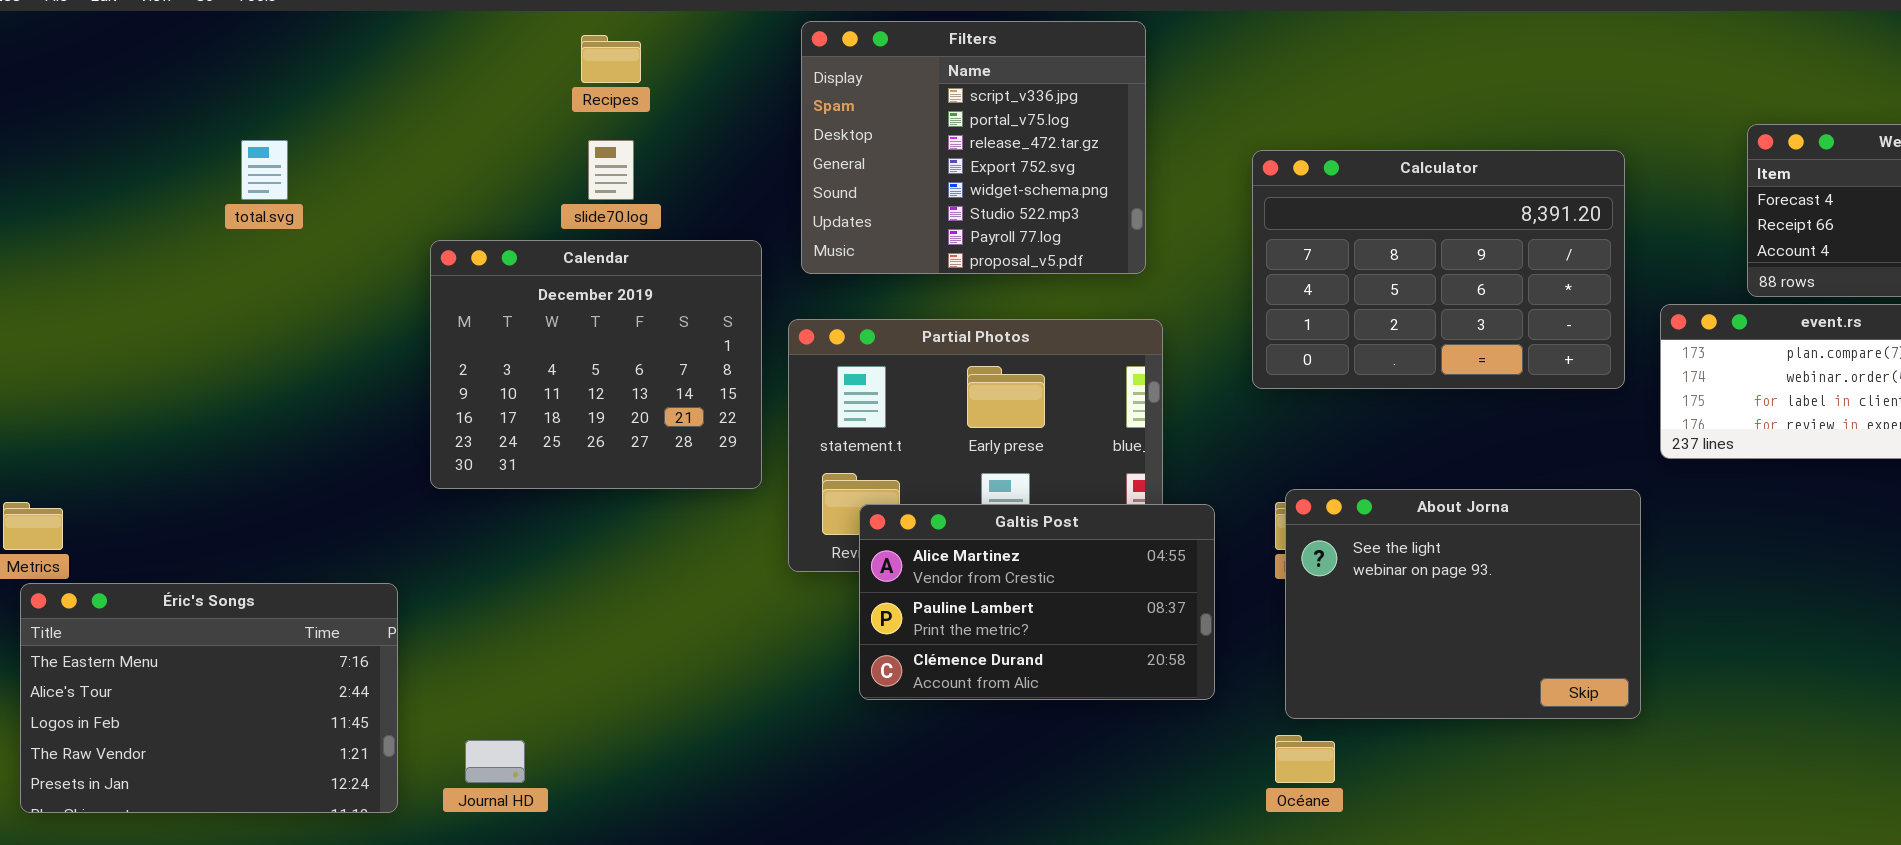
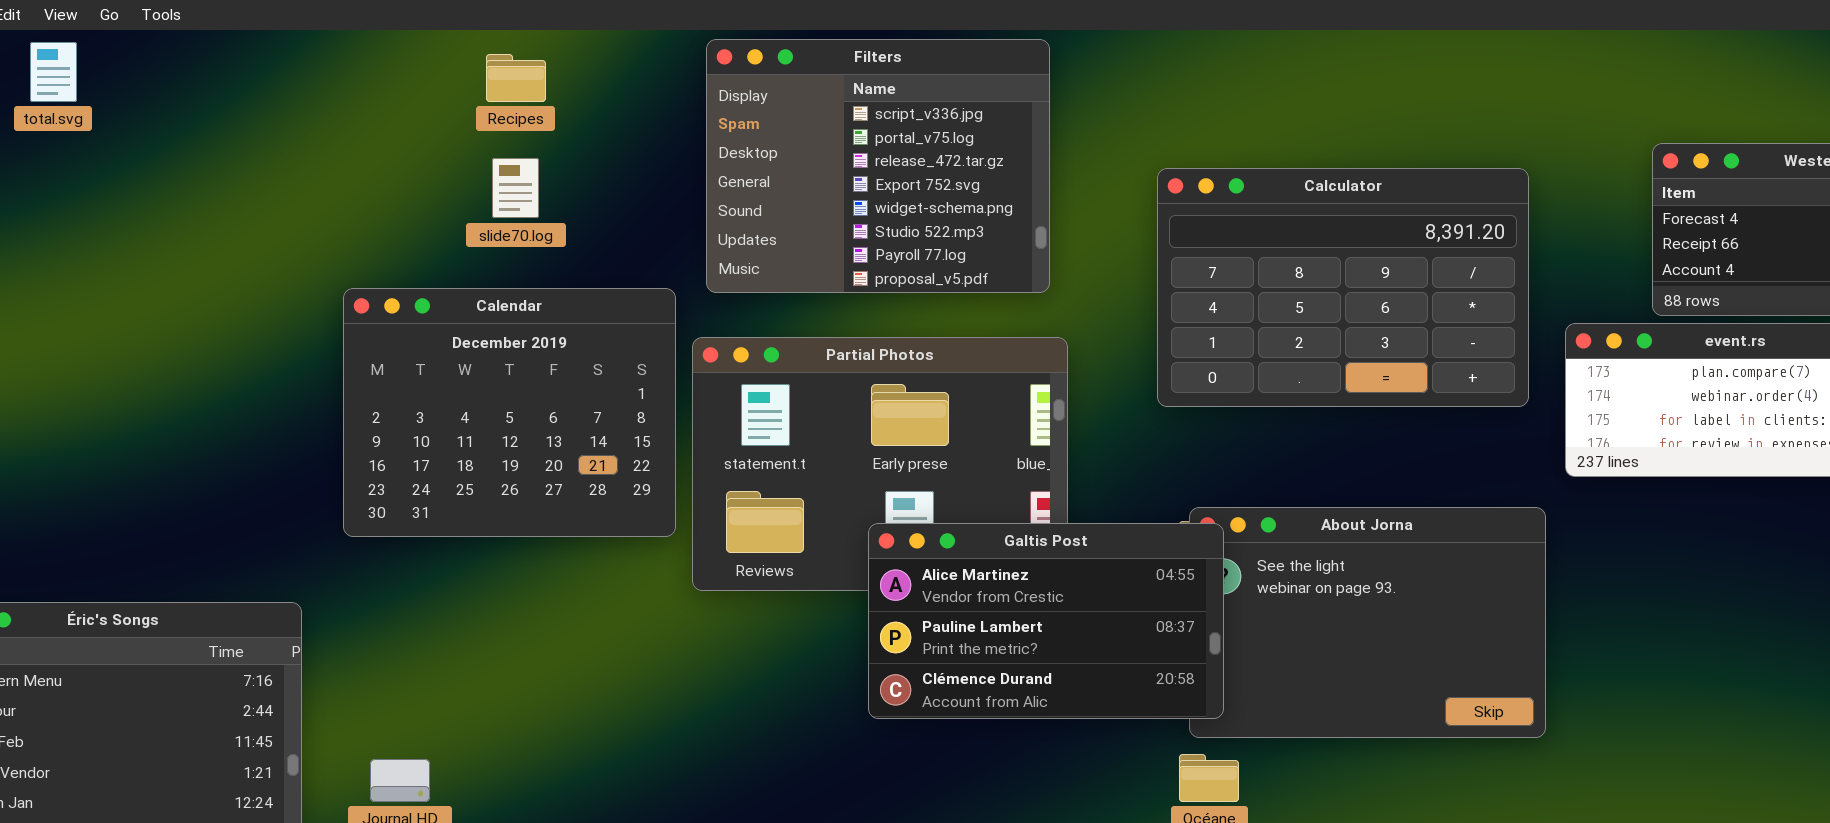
total.svg: [241,140,288,200] -> [30,42,77,102], moved
Calendar: [430,240,762,489] -> [343,288,676,537], moved
Galtis Post: [859,504,1215,700] -> [868,523,1224,719], moved

